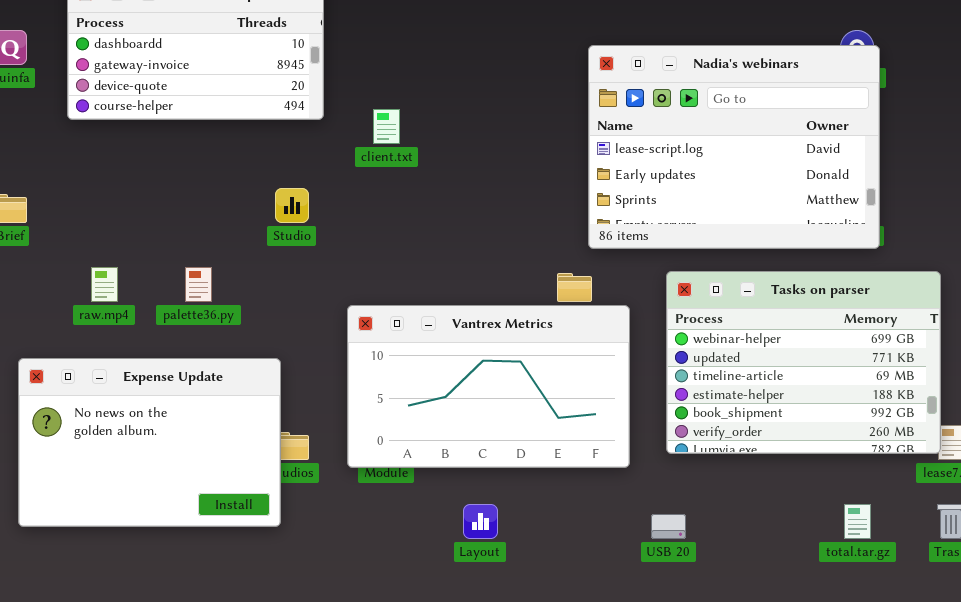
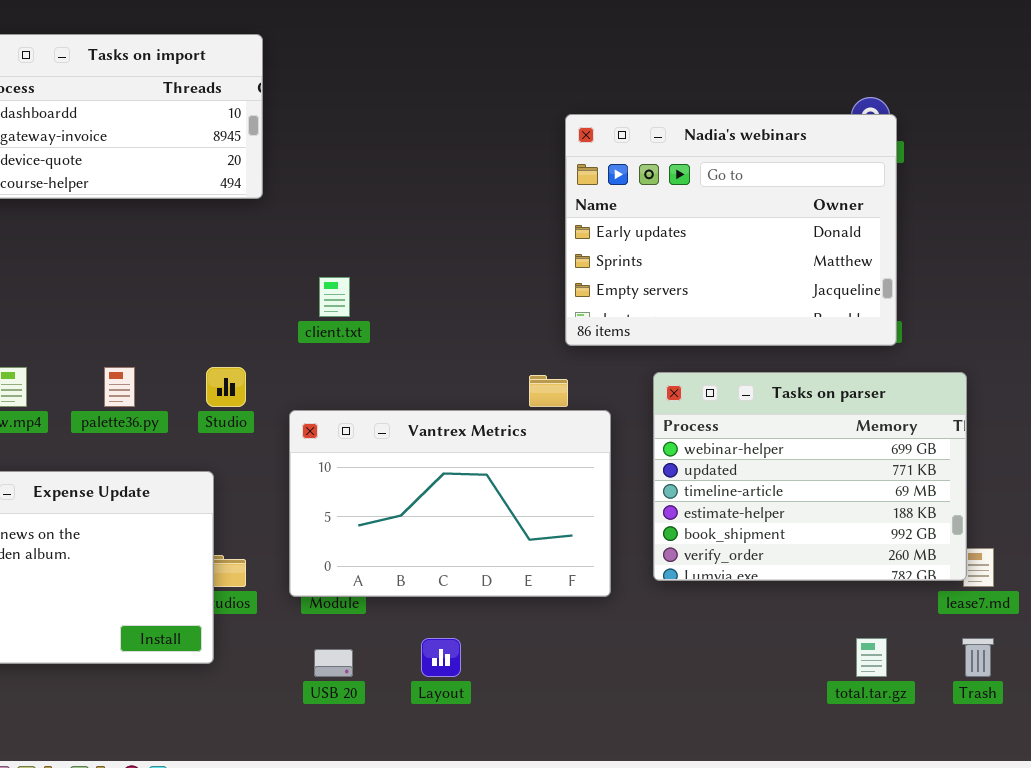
Nadia's webinars: [588,45,880,249] -> [565,114,897,346], scrolled down 1 row
client.txt: [373,109,400,144] -> [319,277,350,317], moved
Studio: [275,188,309,223] -> [206,367,246,407], moved
USB 20: [651,514,686,539] -> [314,649,353,677], moved

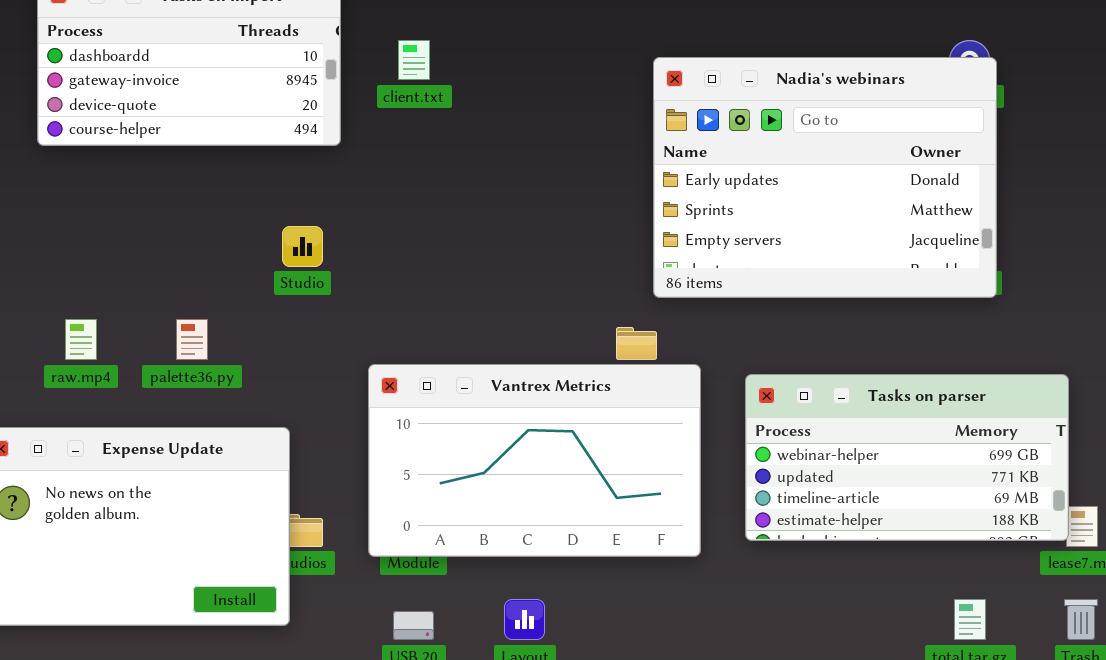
client.txt: [319,277,350,317] -> [398,40,430,80], moved
Studio: [206,367,246,407] -> [282,226,323,267], moved
Tasks on parser: [653,372,967,581] -> [745,374,1069,541], resized

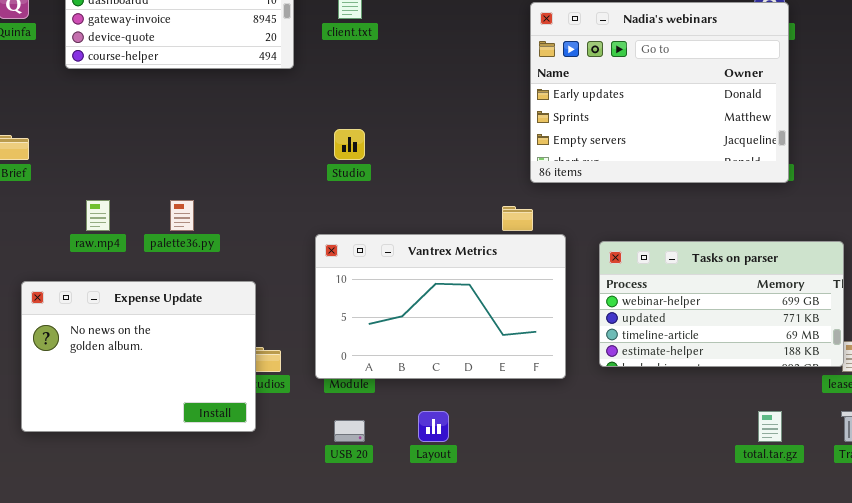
Studio: [282,226,323,267] -> [334,129,365,160], moved

